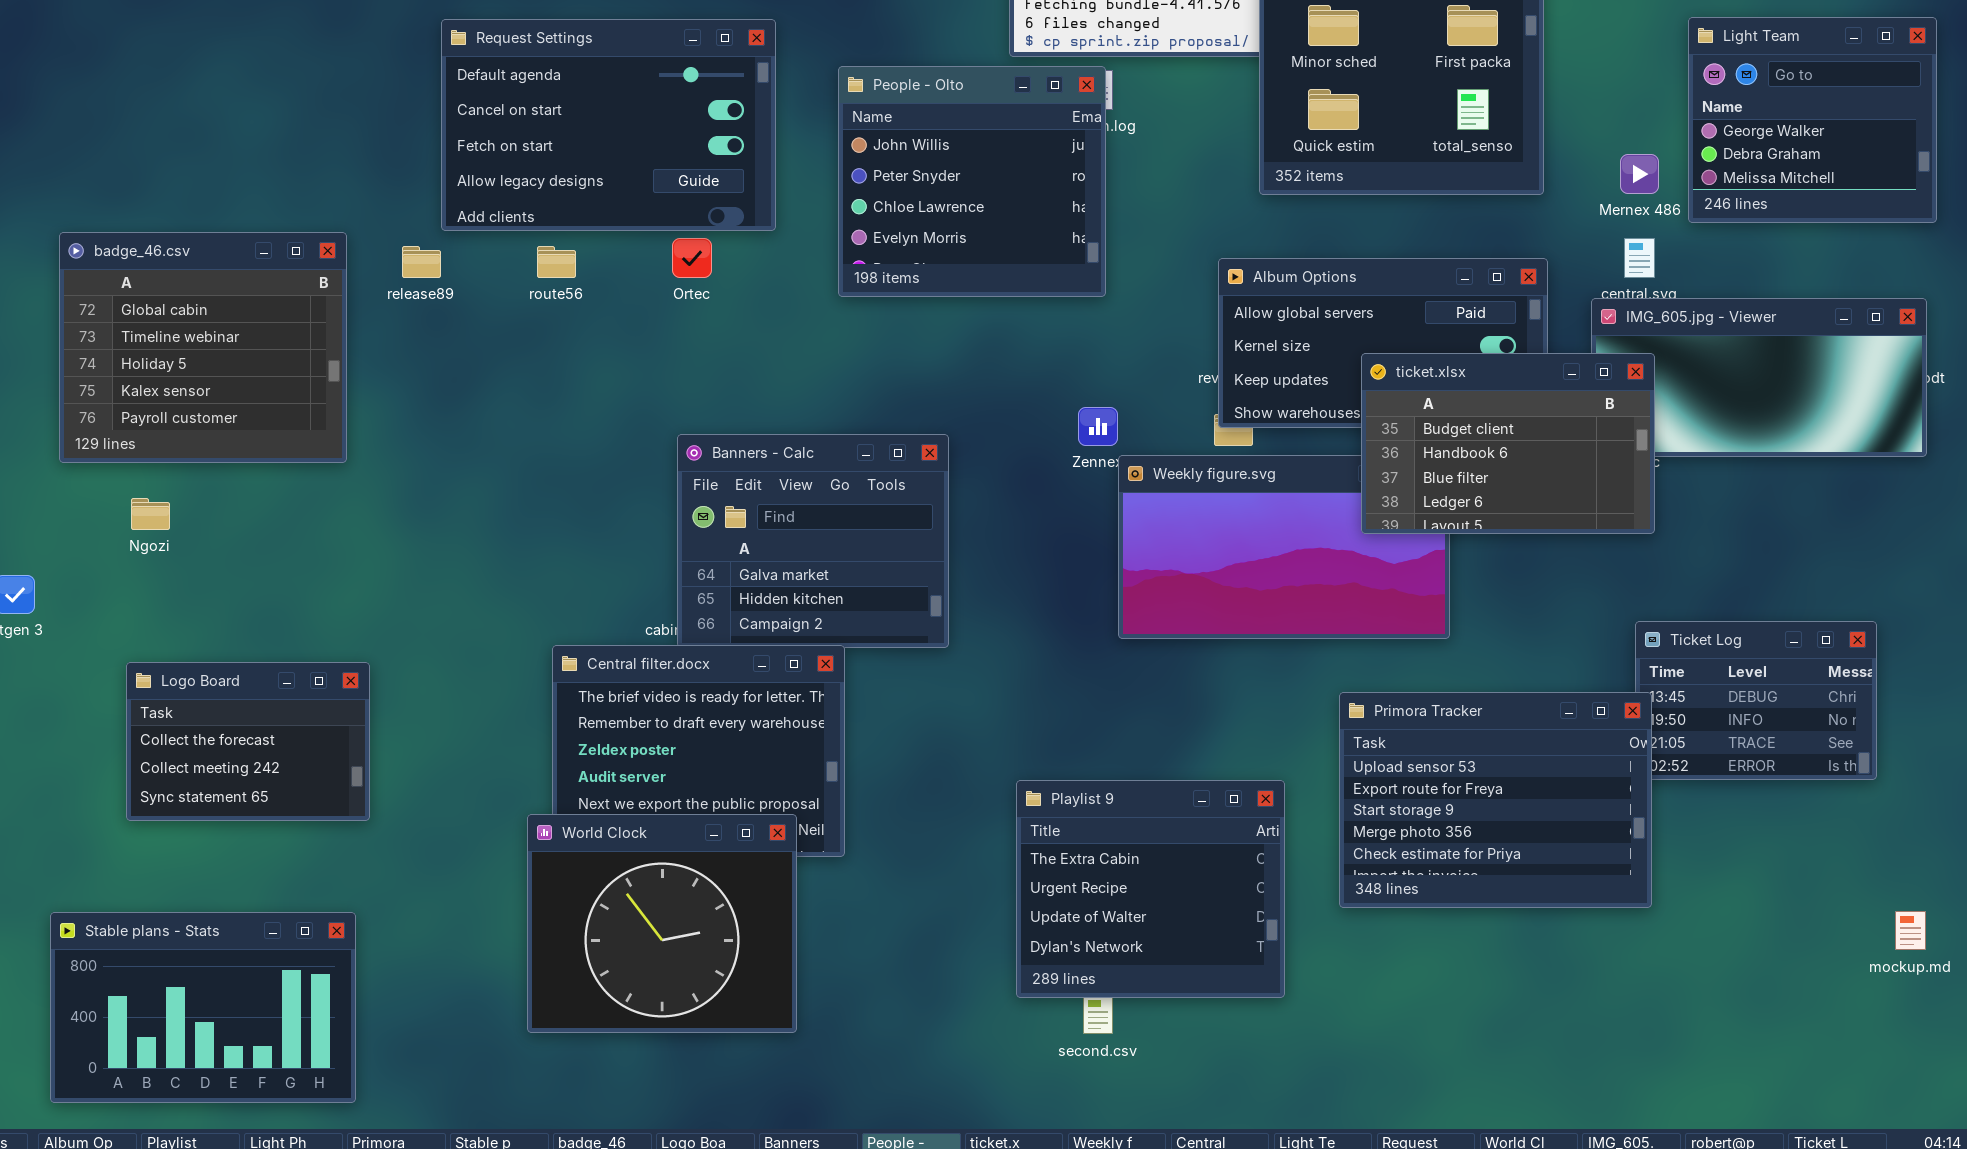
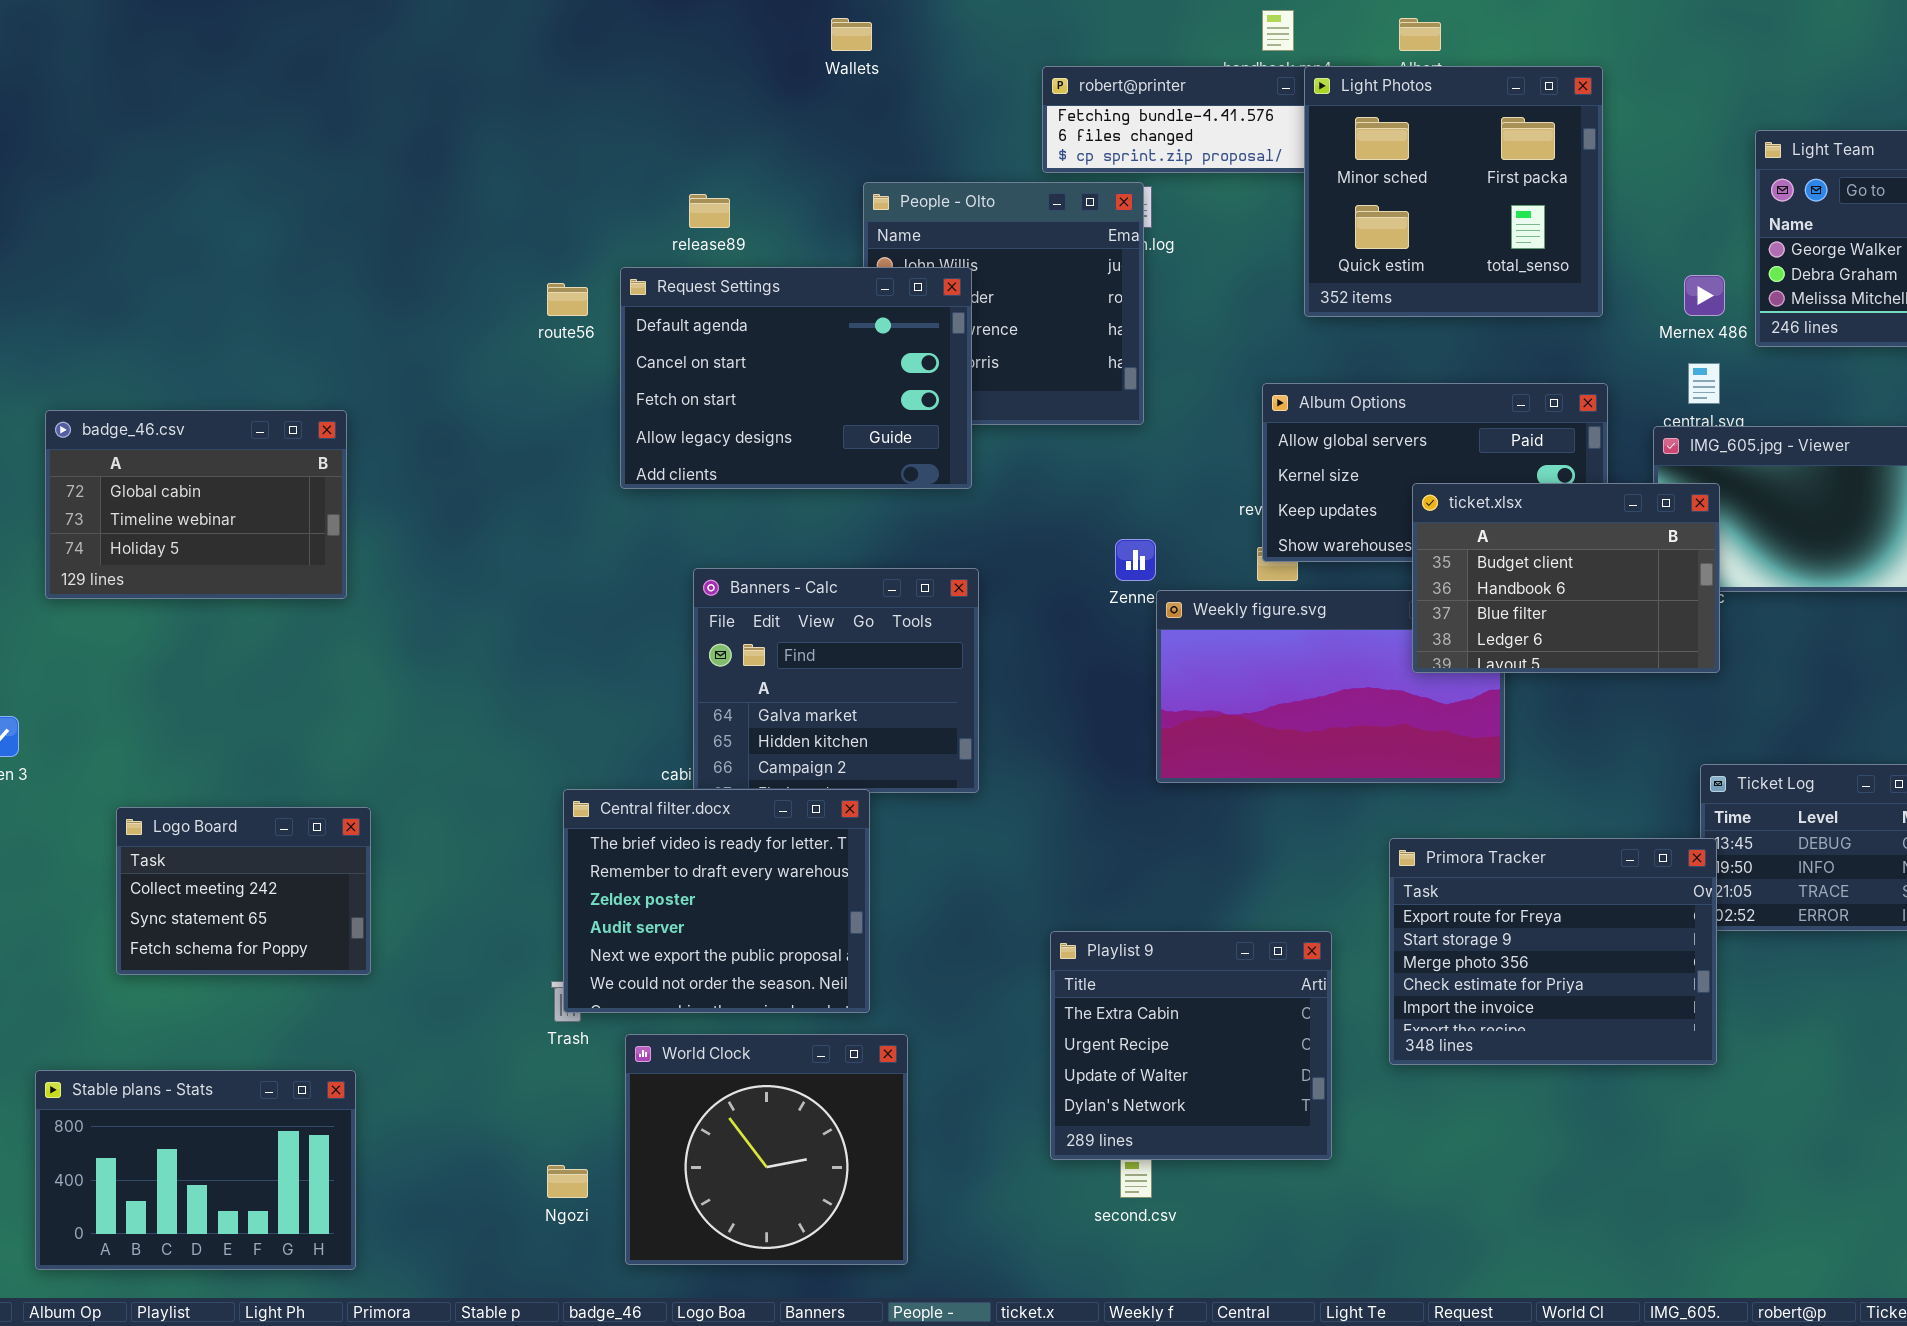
Request Settings: [441,19,776,231] -> [620,267,972,489], moved
badge_46.csv: [59,232,347,463] -> [45,410,347,599], resized
release89: [402,246,441,278] -> [689,194,730,228], moved
route56: [537,246,576,278] -> [547,283,588,316], moved
Ngozi: [131,498,170,530] -> [547,1165,588,1198], moved
Logo Board: [126,662,370,821] -> [116,807,371,975], scrolled down 1 row
Primora Tracker: [1339,692,1652,908] -> [1389,838,1717,1065], scrolled down 1 row
World Clock: [527,814,797,1033] -> [625,1034,908,1265], moved

